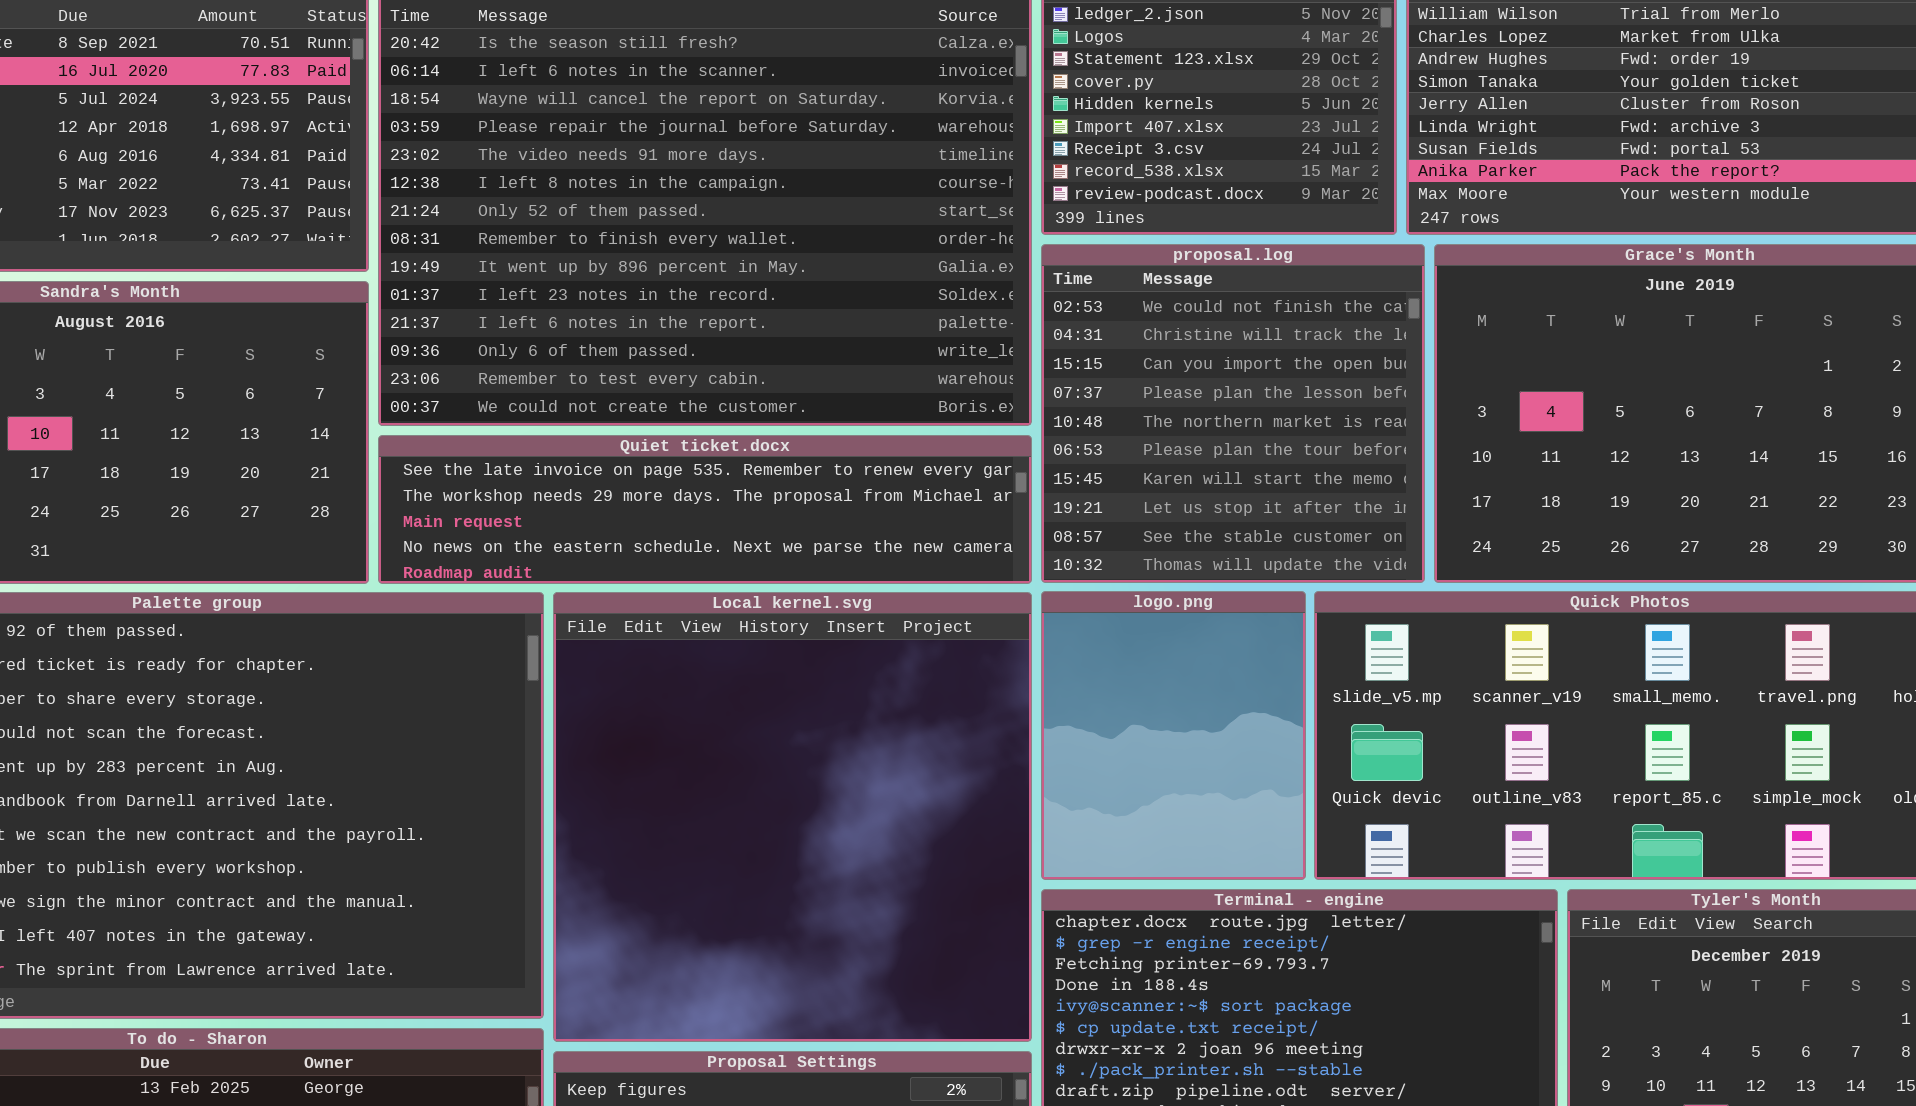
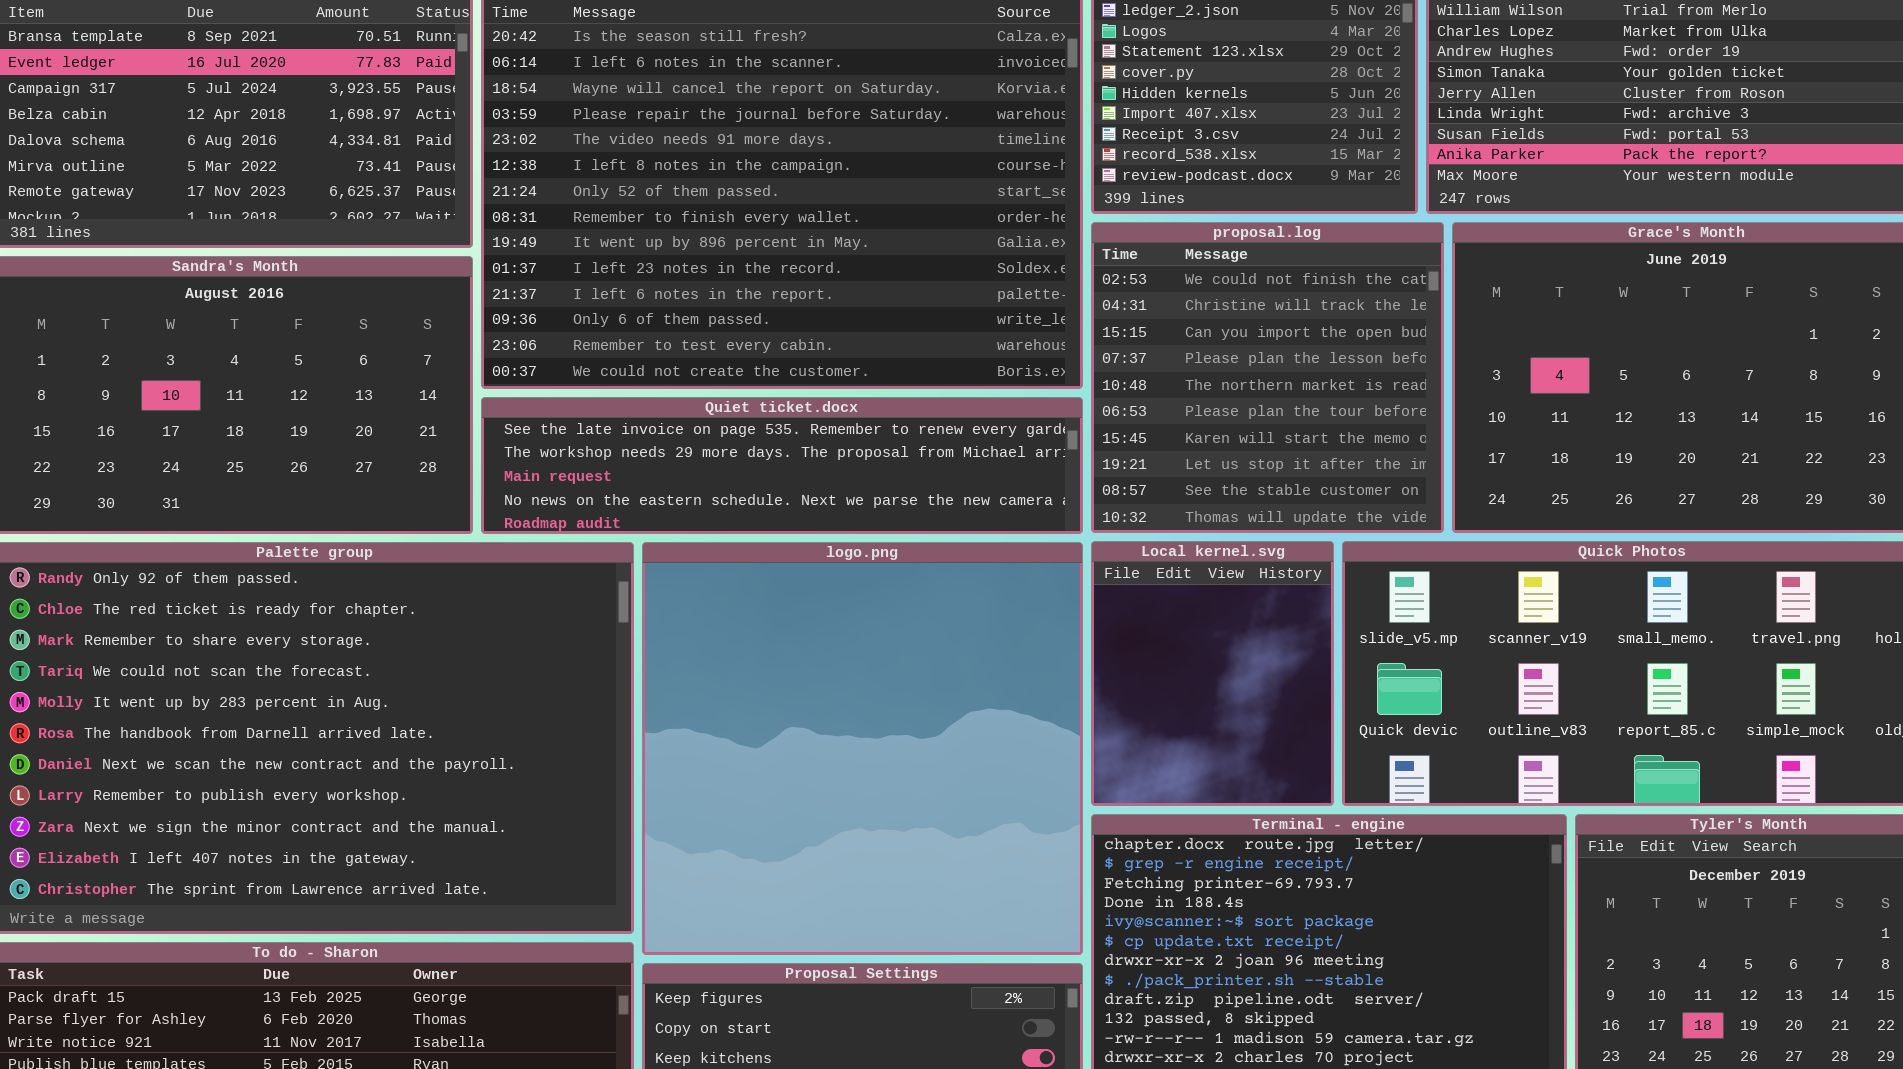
logo.png: [1041,591,1306,880] -> [642,542,1083,955], moved, resized
Local kernel.svg: [553,592,1032,1042] -> [1091,541,1334,806], moved, resized

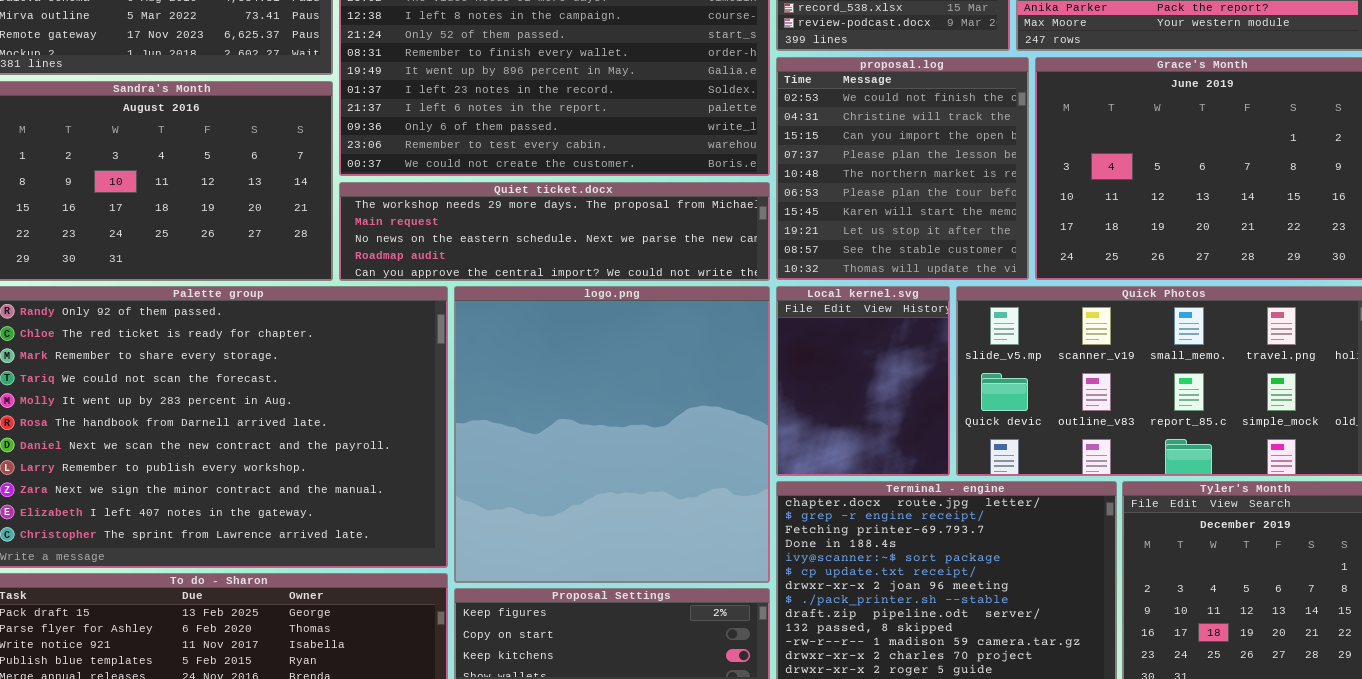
Quiet ticket.docx: [481,397,1083,534] -> [339,182,770,281], scrolled down 1 row

